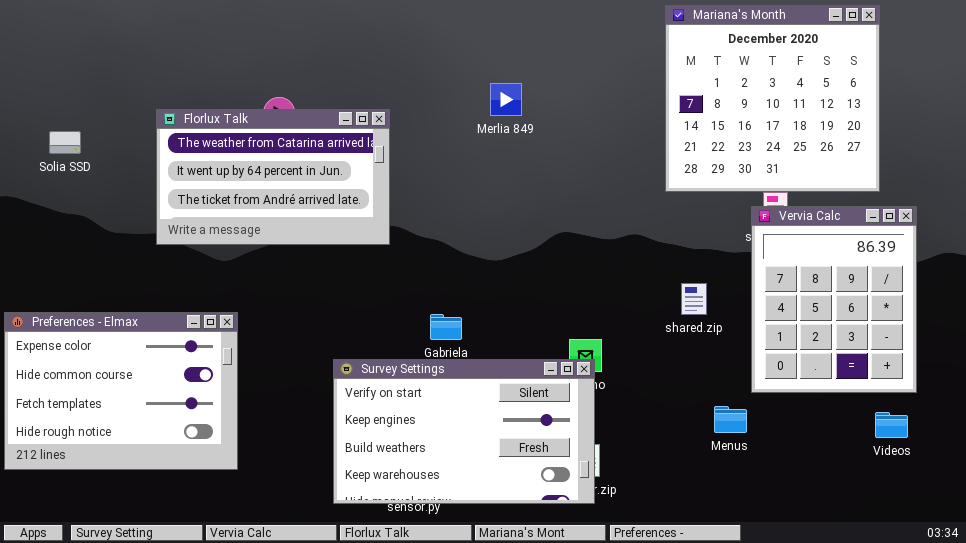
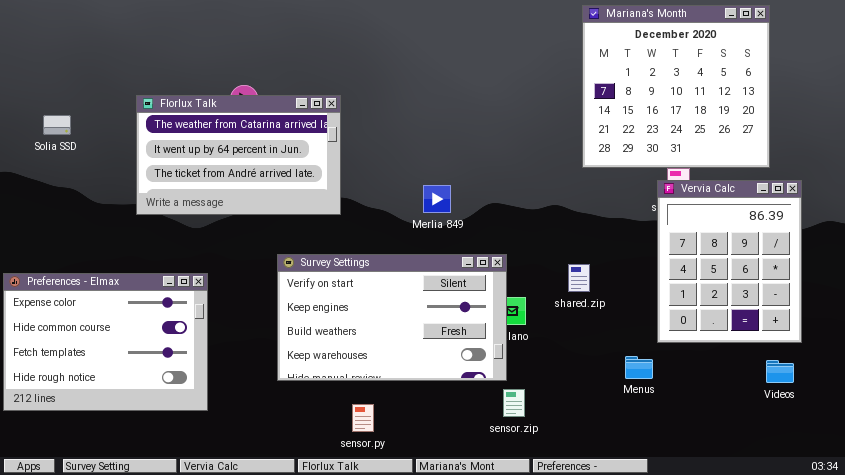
Merlia 849: [490,83,522,116] -> [423,185,451,213], moved
shared.zip: [681,283,707,315] -> [568,264,590,292], moved
Survey Settings: [333,359,595,504] -> [277,254,507,381], moved

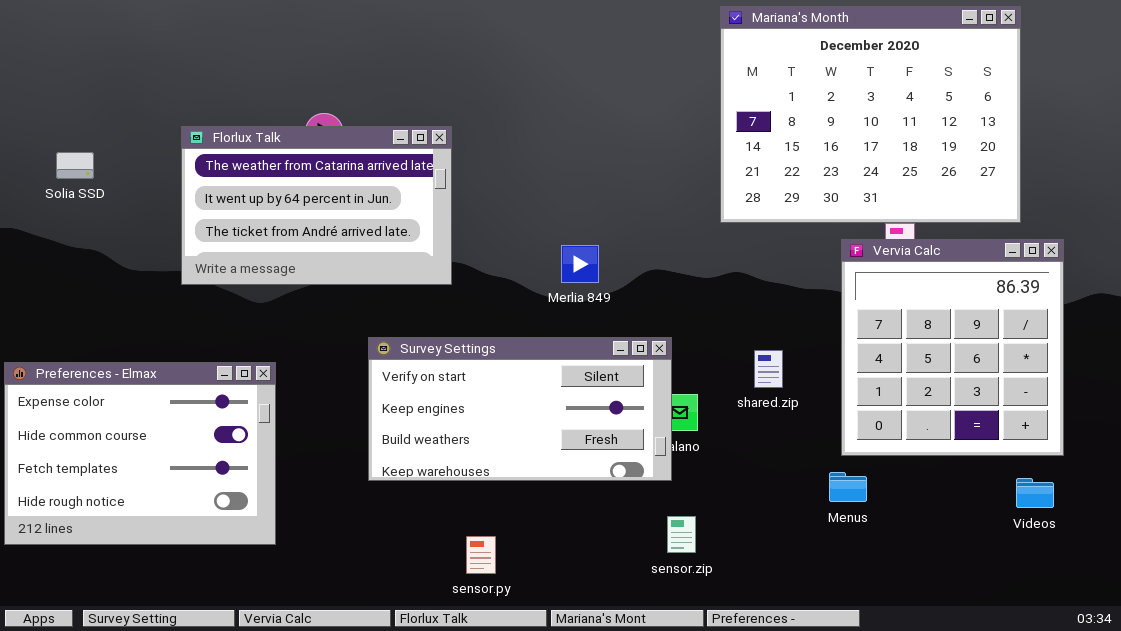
Mariana's Month: [582,5,770,168] -> [720,6,1021,223], resized
Vervia Calc: [657,180,802,343] -> [841,239,1064,456], resized
Survey Settings: [277,254,507,381] -> [368,337,672,481], resized

